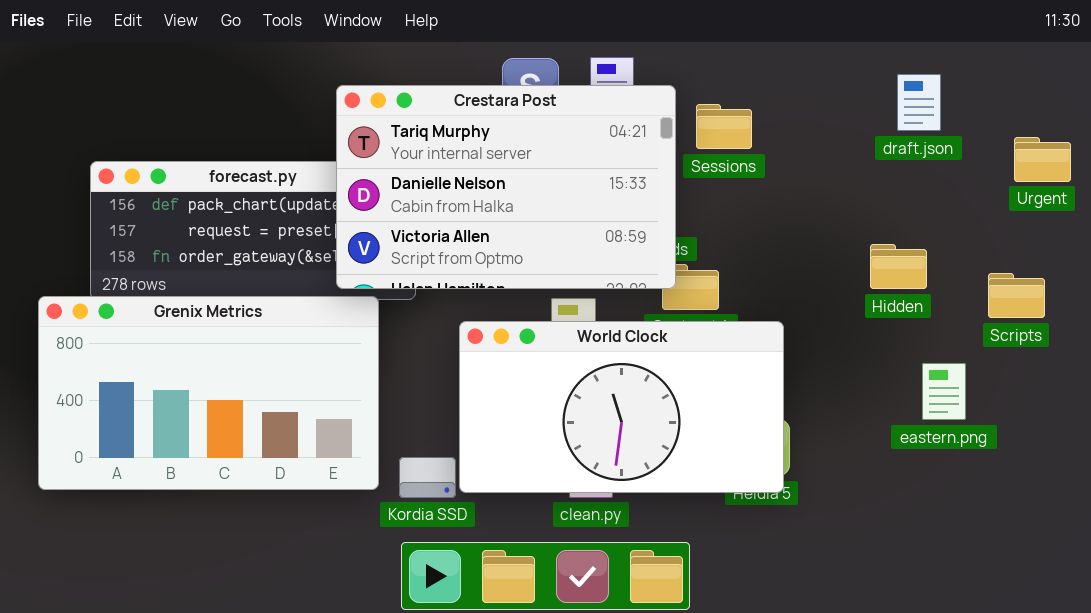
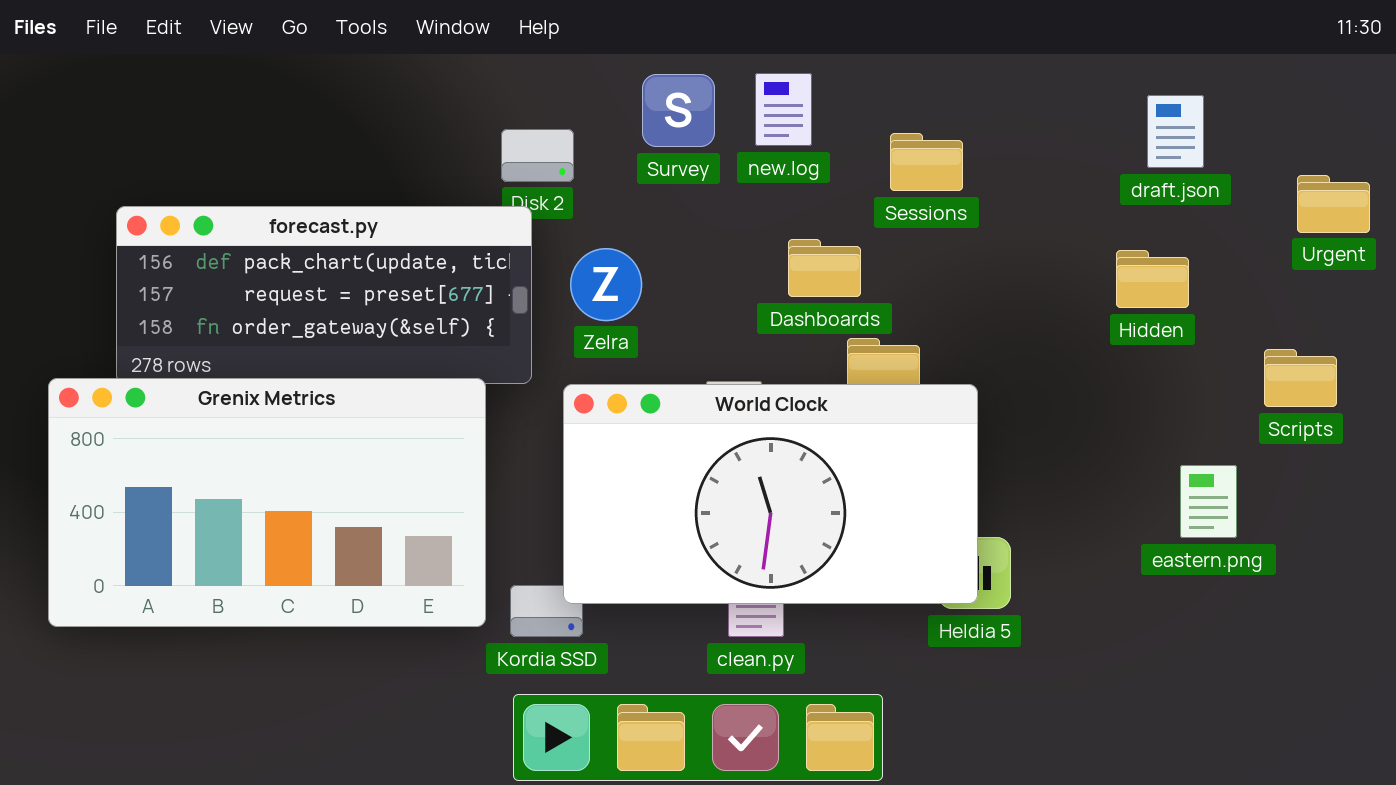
Crestara Post: [336,85,676,289] -> none, closed
Hidden: [870,244,927,289] -> [1116,250,1189,308], moved
World Clock: [459,321,784,493] -> [563,384,978,604], moved

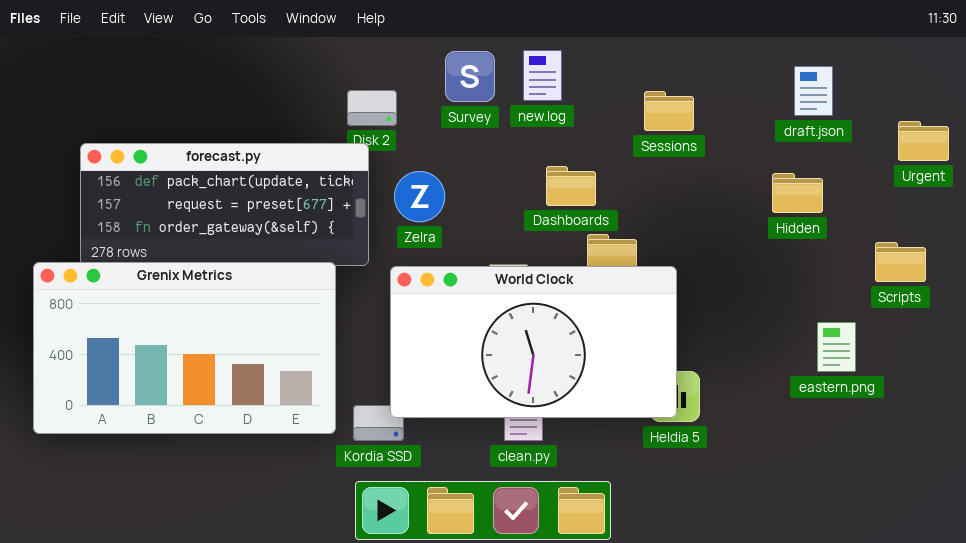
Sessions: [890,133,963,191] -> [644,91,694,131], moved

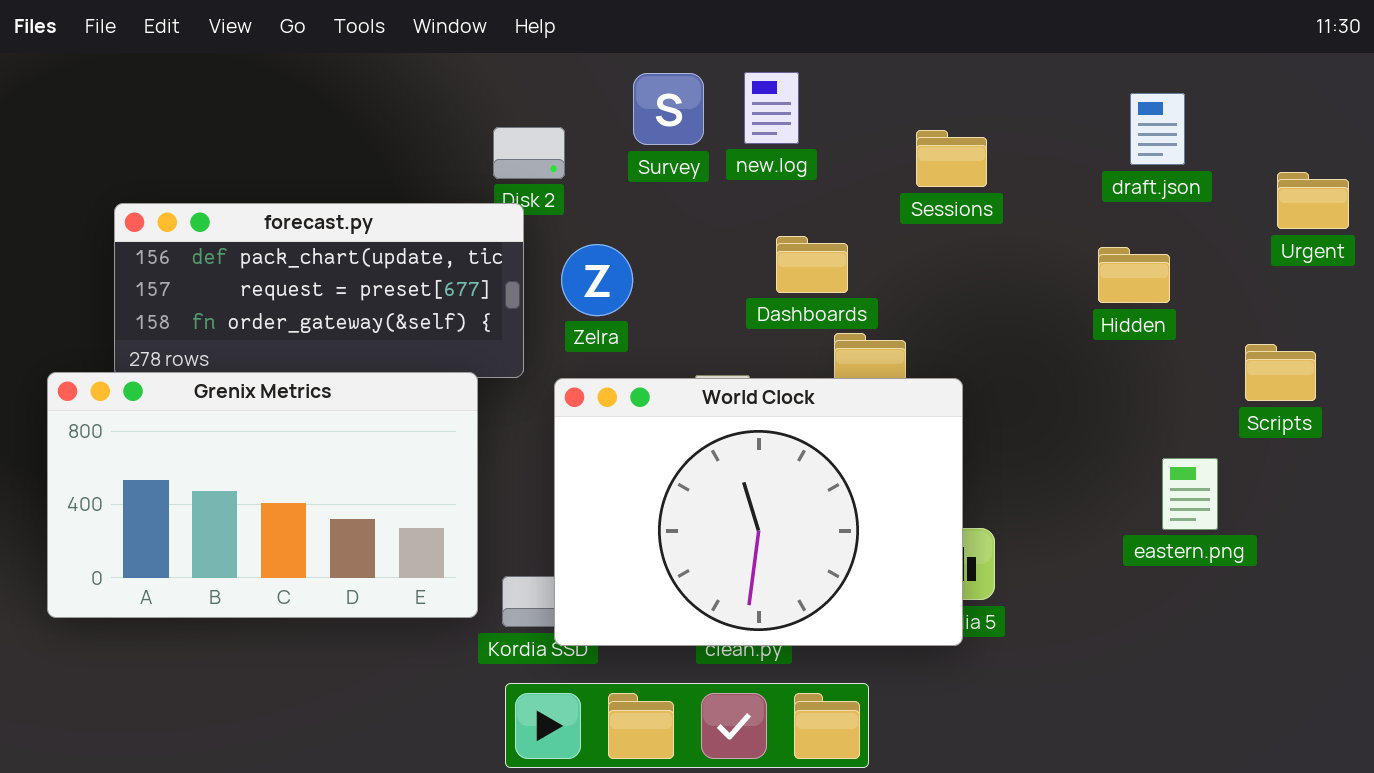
World Clock: [390,266,677,418] -> [554,378,963,646], resized

